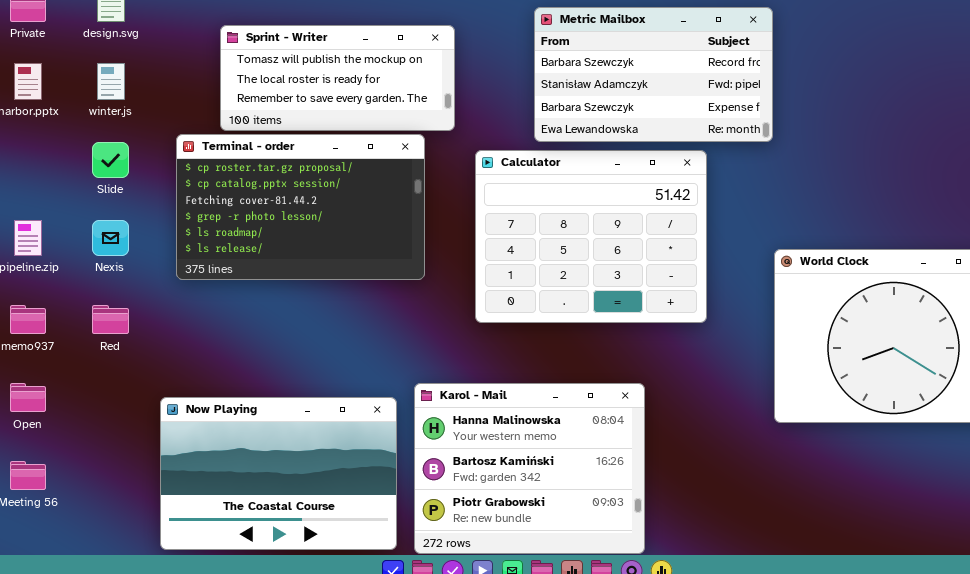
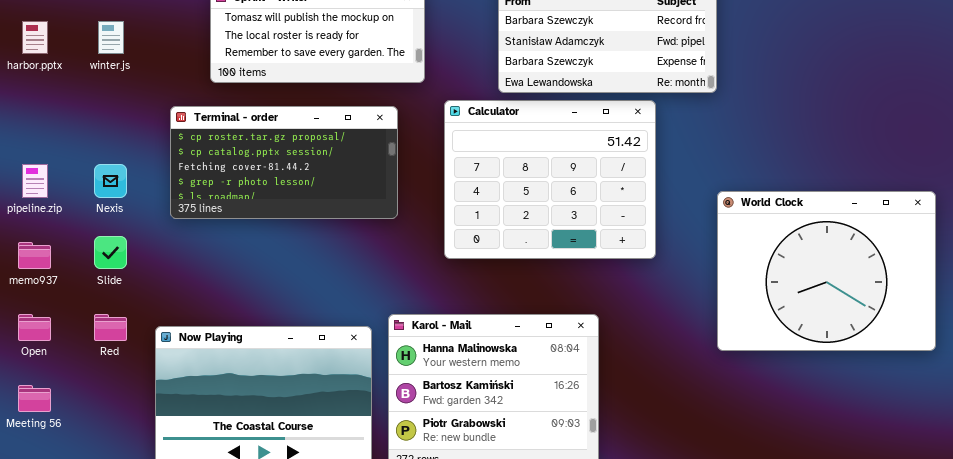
Terminal - order: [176,134,425,280] -> [170,106,398,219], resized
Slide: [92,142,129,178] -> [94,236,127,269], moved
Red: [92,305,129,334] -> [94,314,127,341], moved

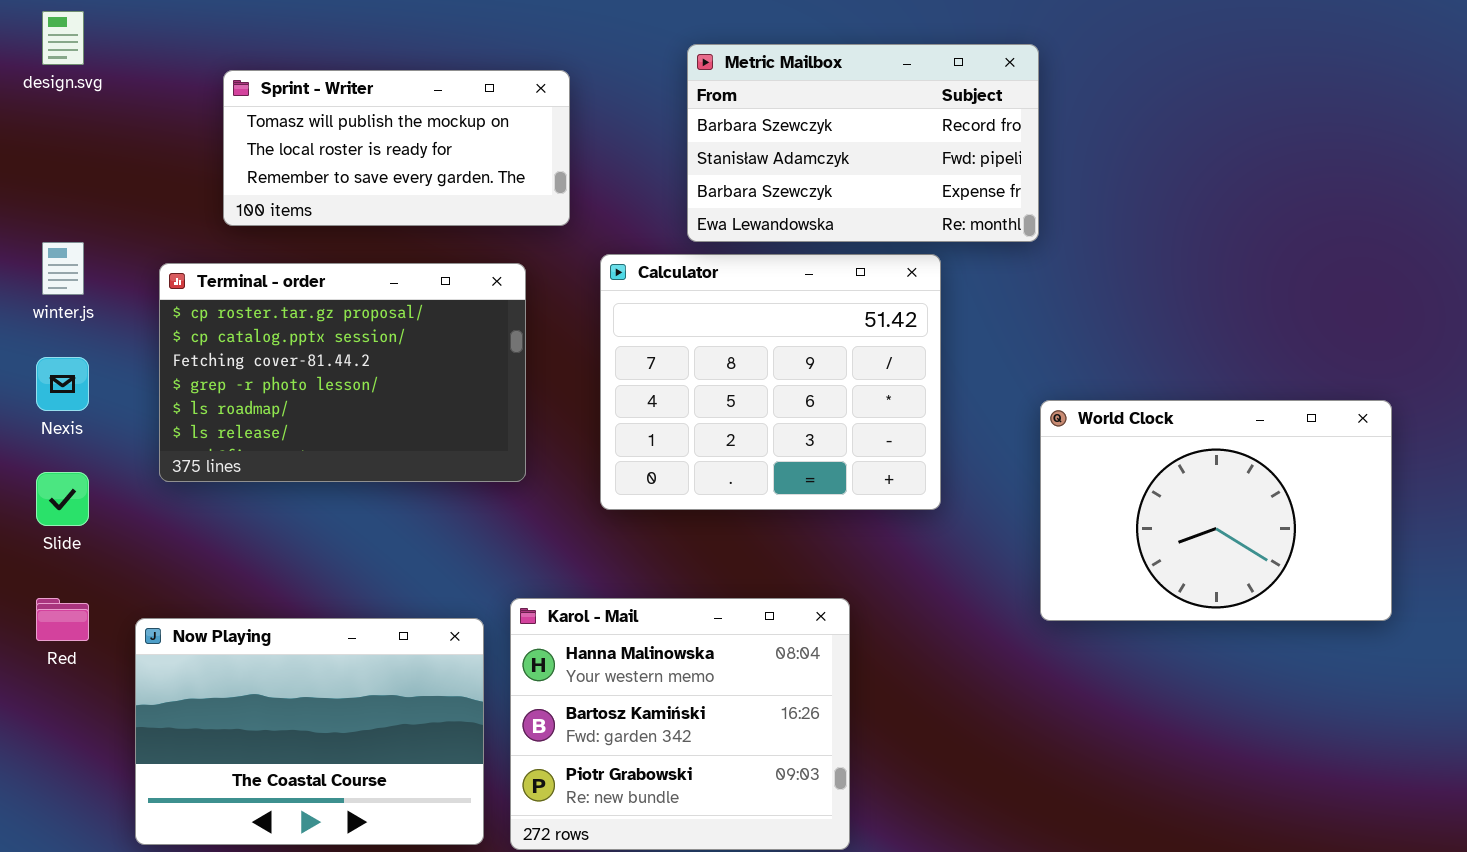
winter.js: [98,21,124,54] -> [42,242,84,295], moved
Terminal - order: [170,106,398,219] -> [159,263,526,482], resized
World Clock: [717,191,936,351] -> [1040,400,1392,621], resized

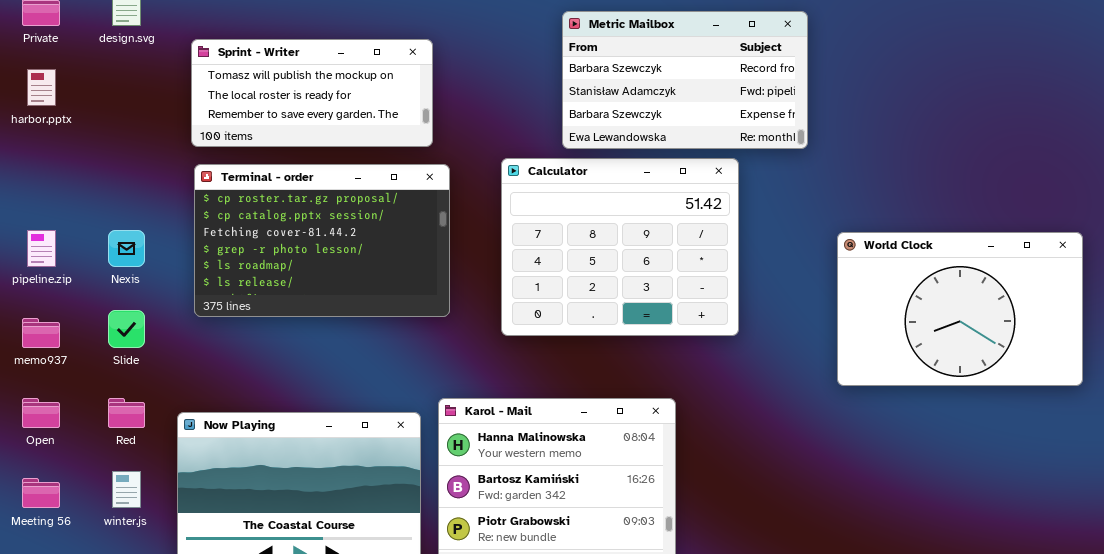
Sprint - Writer: [223,70,570,226] -> [191,39,433,147], moved
winter.js: [42,242,84,295] -> [112,471,141,508], moved
World Clock: [1040,400,1392,621] -> [837,232,1083,386], moved

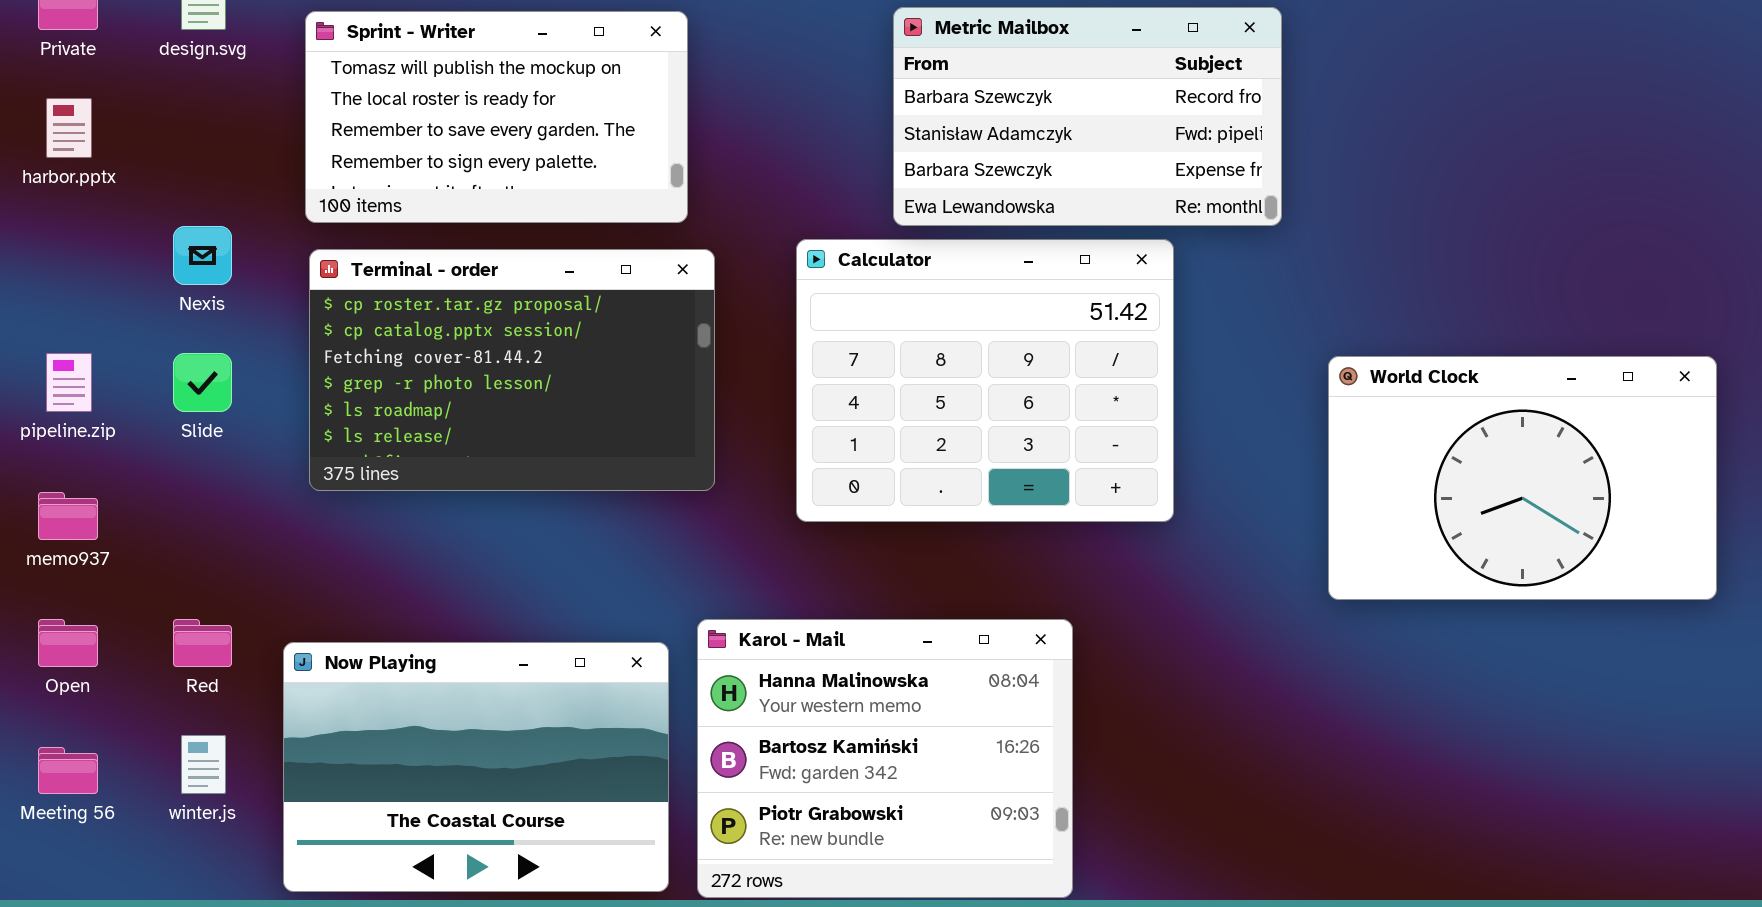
Sprint - Writer: [191,39,433,147] -> [305,11,688,223], resized
Nexis: [108,230,145,267] -> [173,226,232,285], moved
Slide: [108,310,145,348] -> [173,353,232,412], moved

